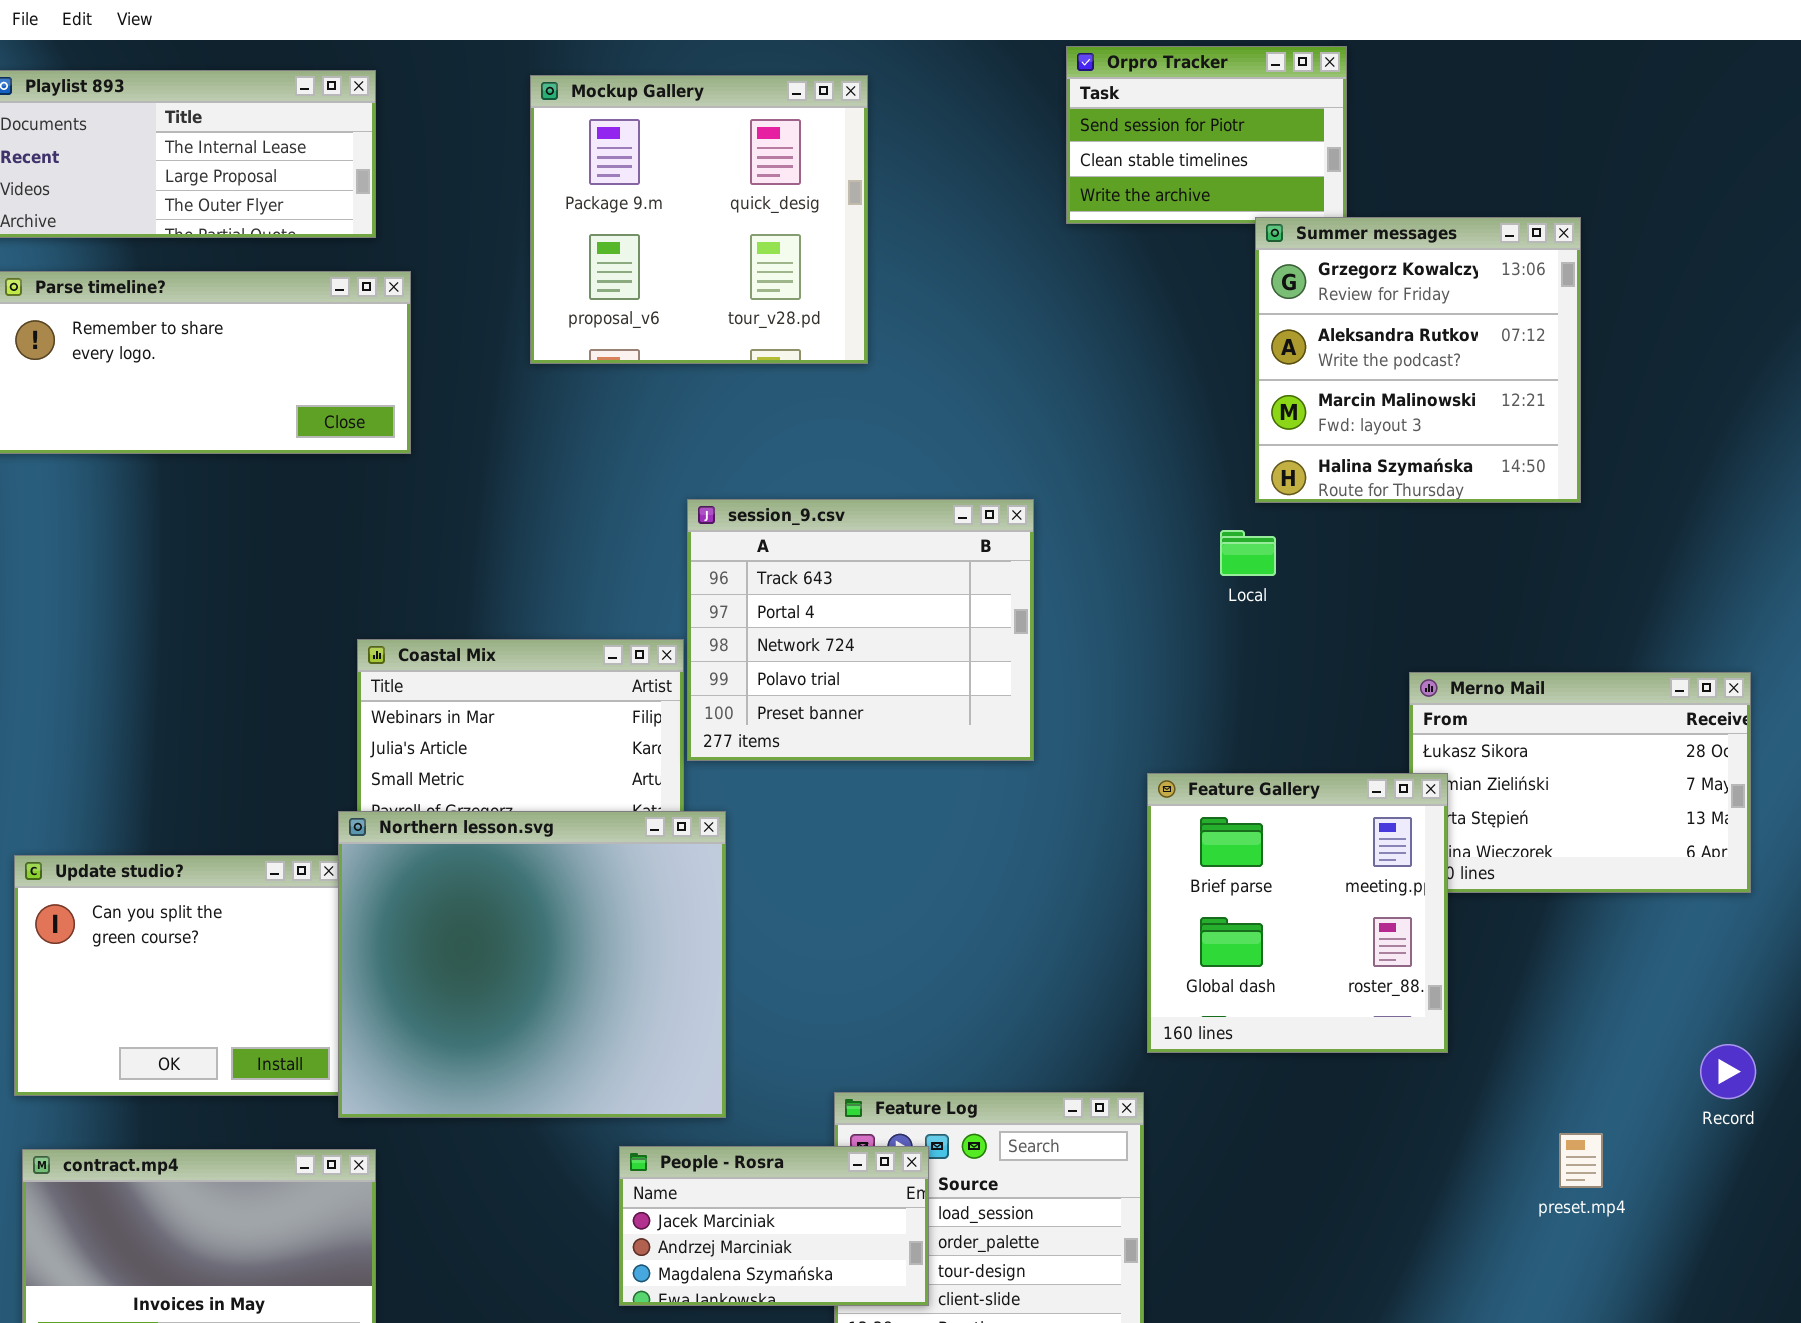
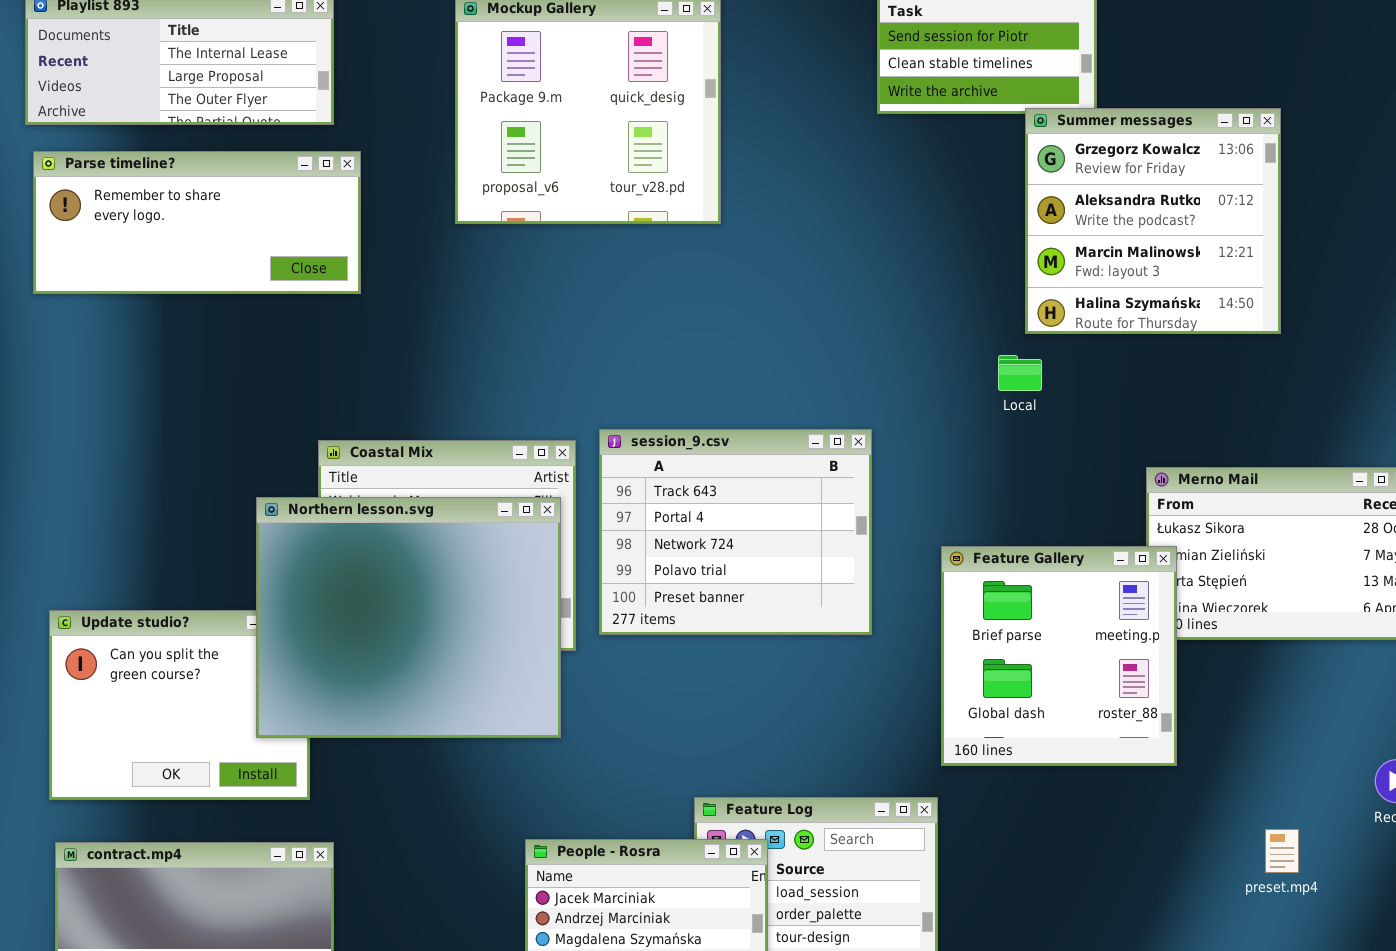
session_9.csv: [687,499,1034,761] -> [599,429,872,635], moved
Northern lesson.svg: [338,811,726,1118] -> [256,497,561,738], moved

